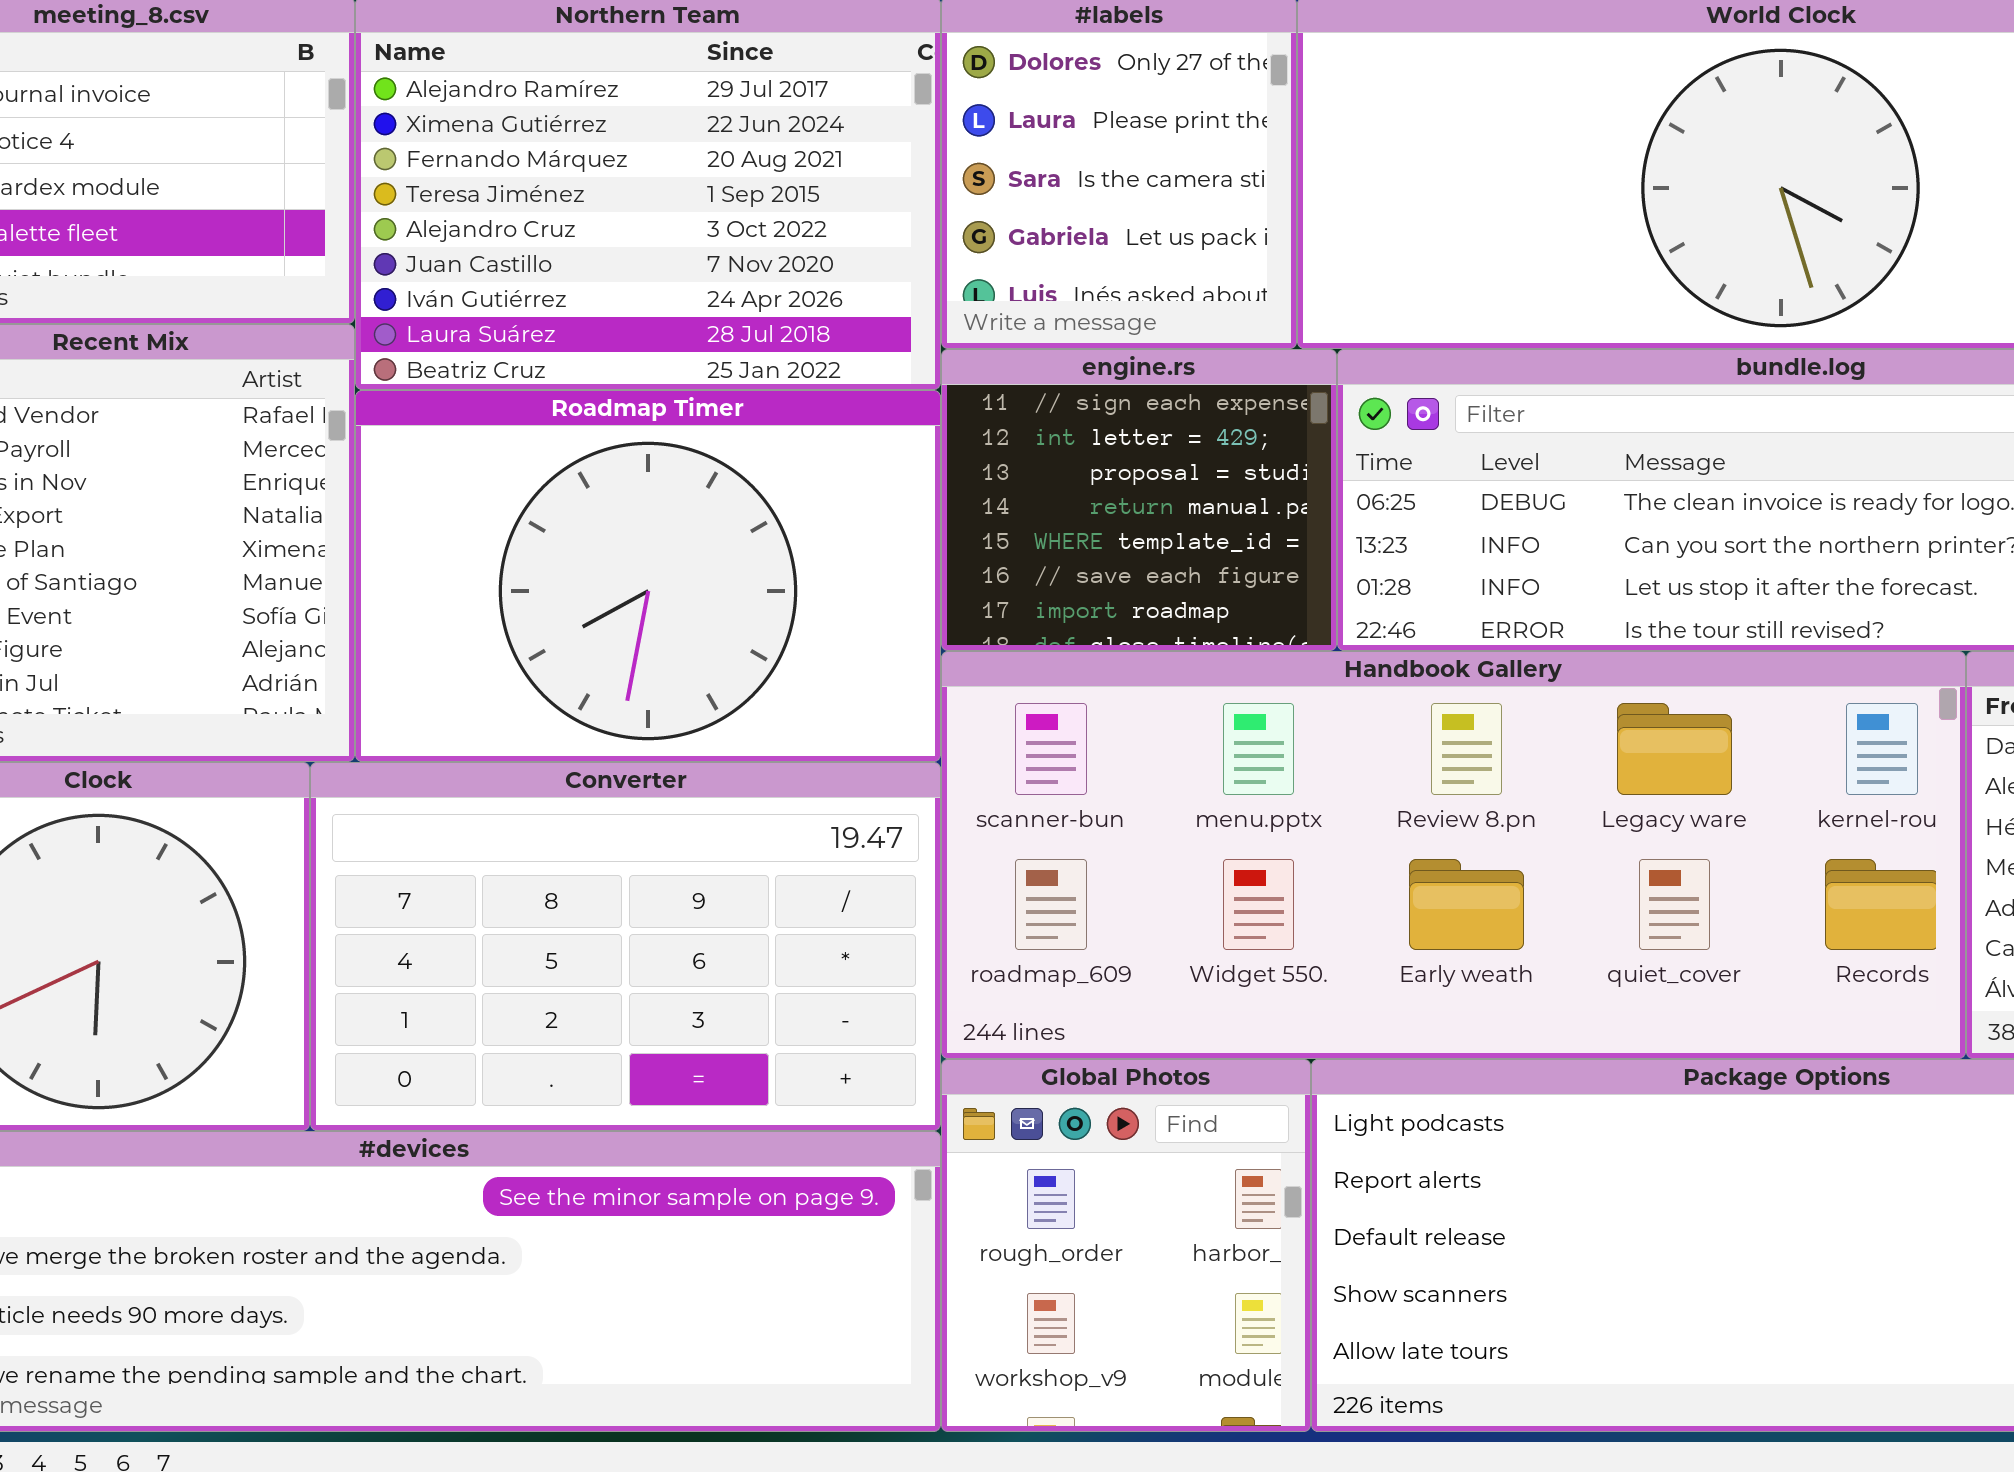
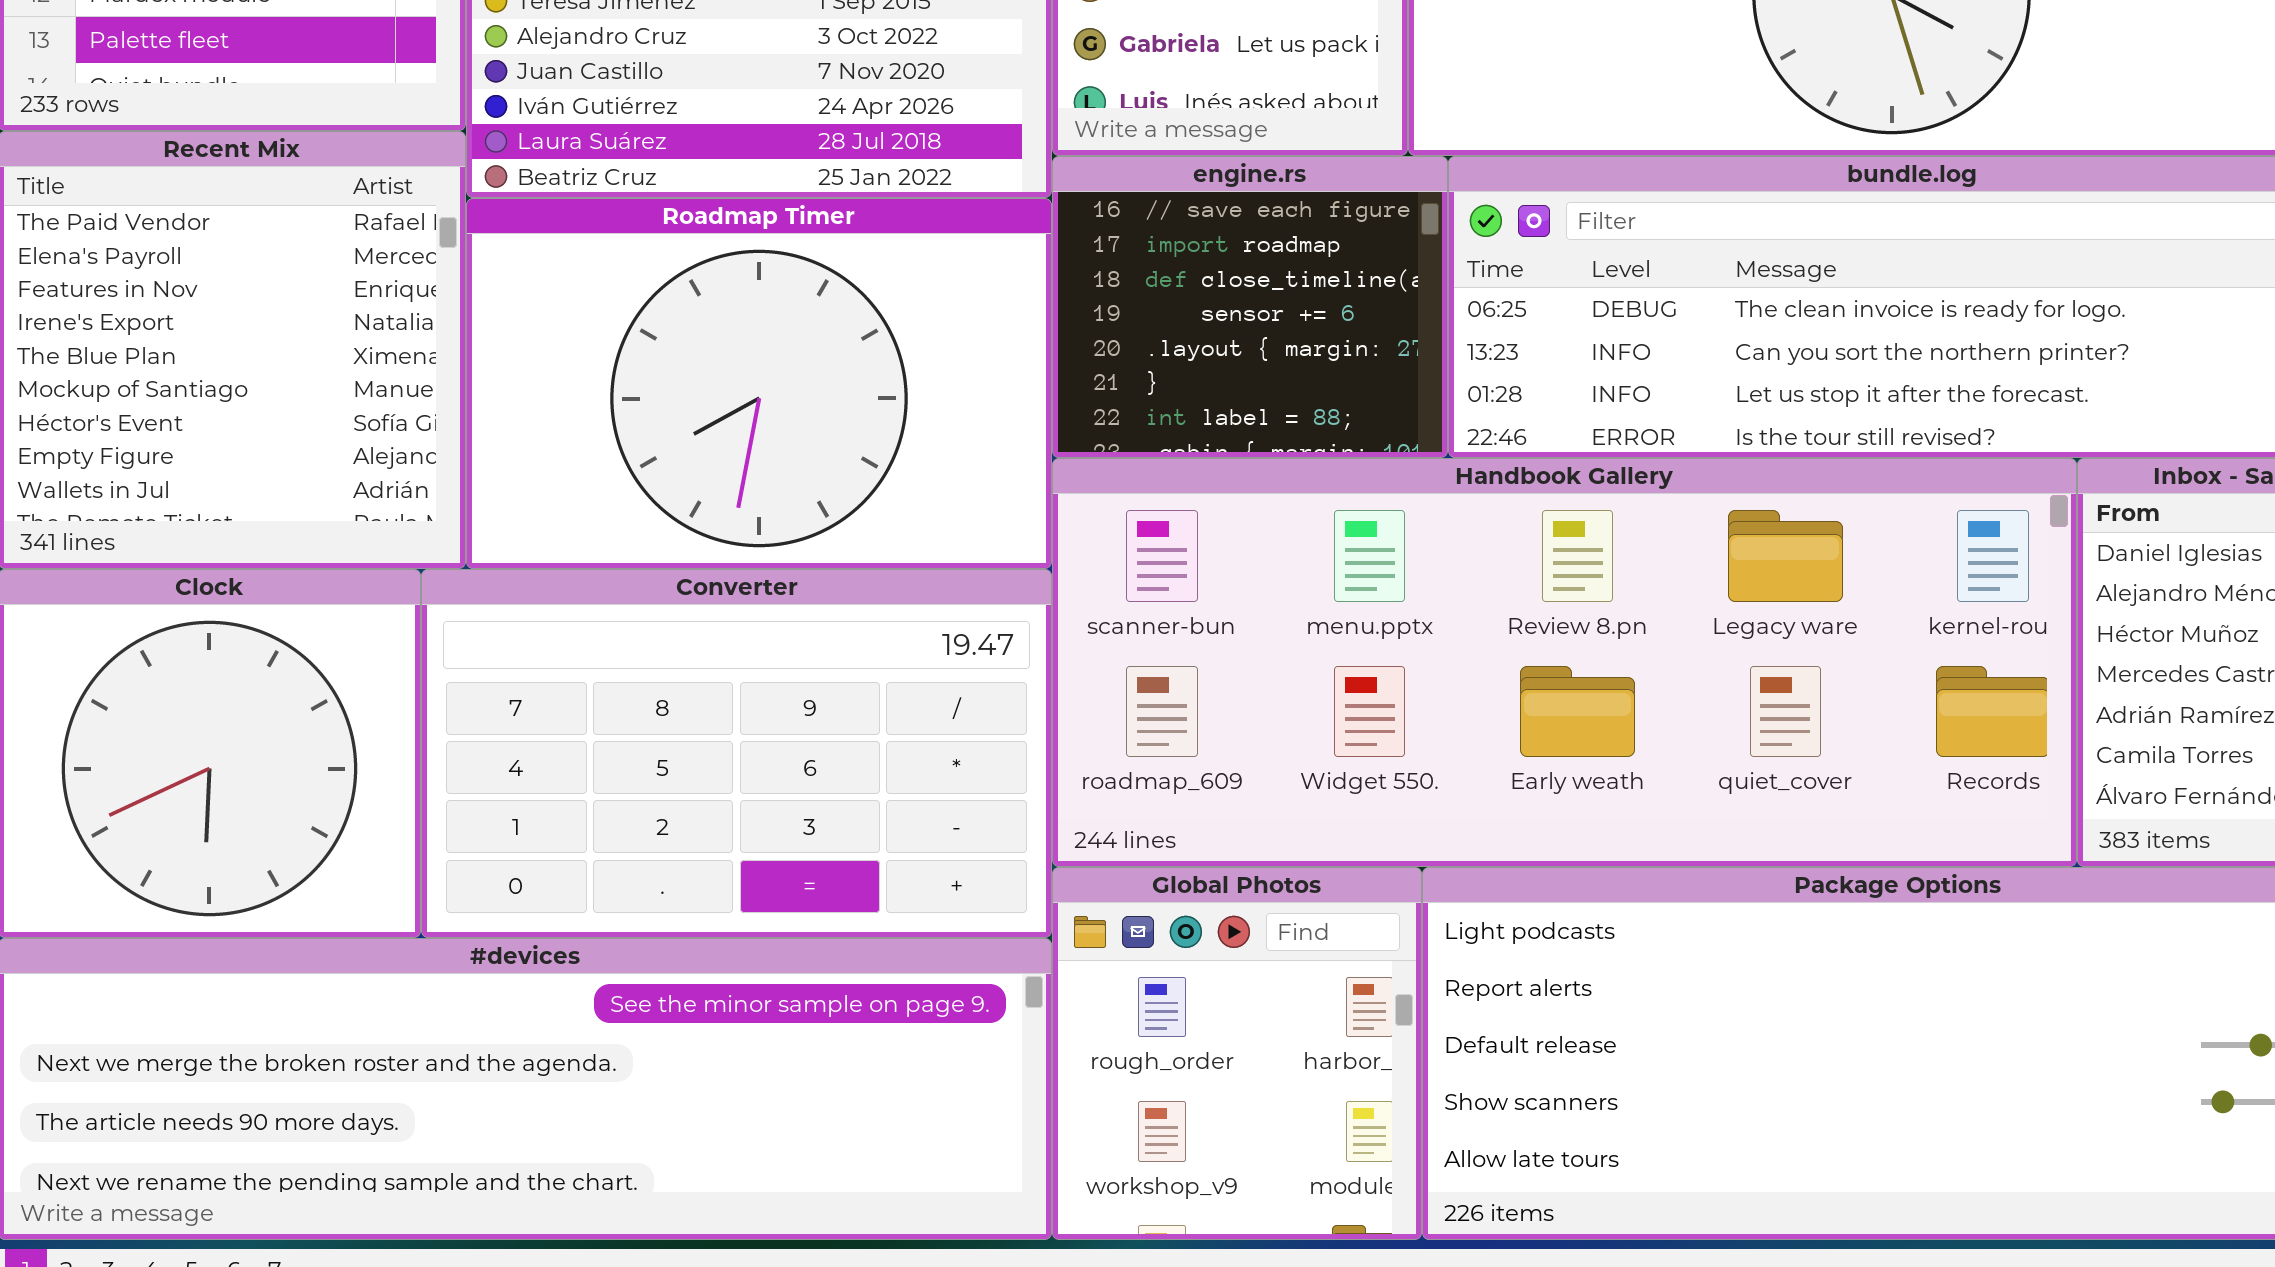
engine.rs: [941,349,1337,651] -> [1052,156,1448,458], scrolled down 5 rows

